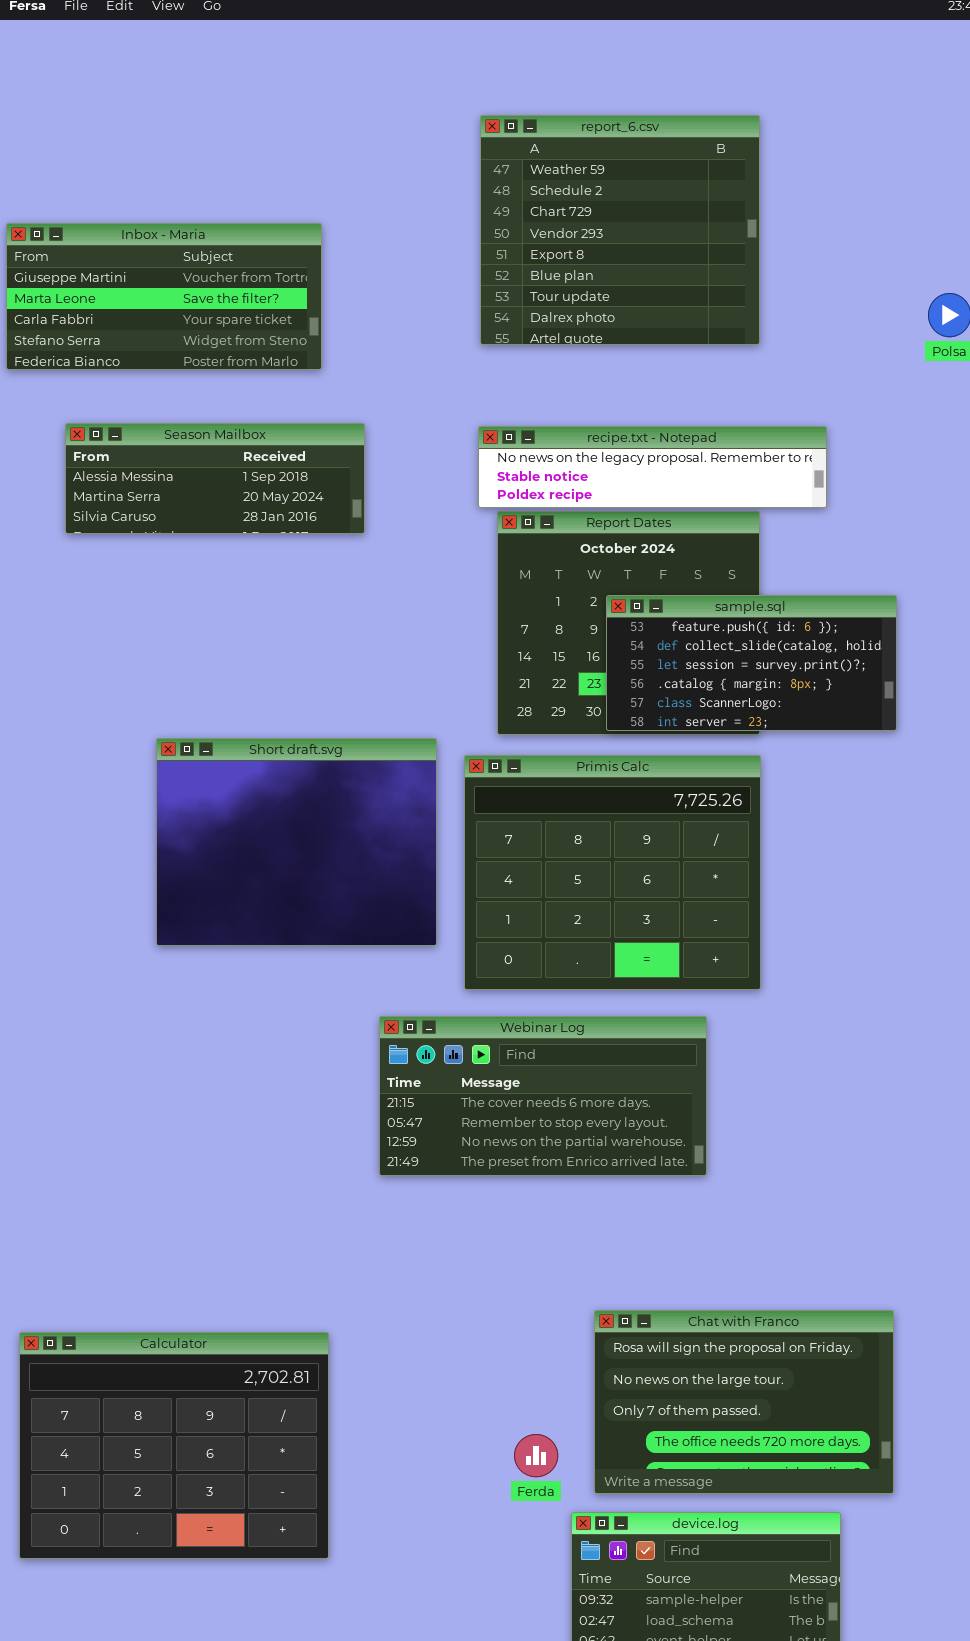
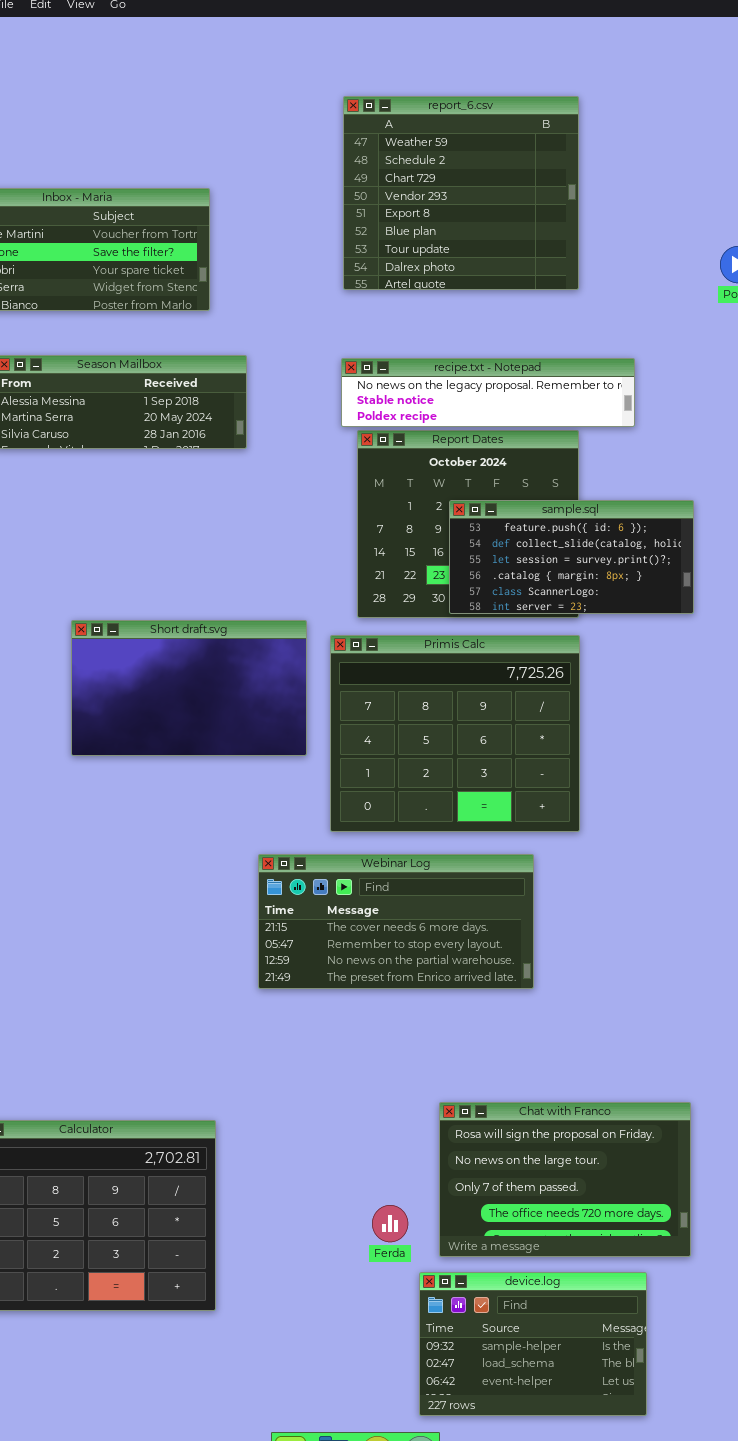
Short draft.svg: [156,738,437,946] -> [71,620,307,756], resized

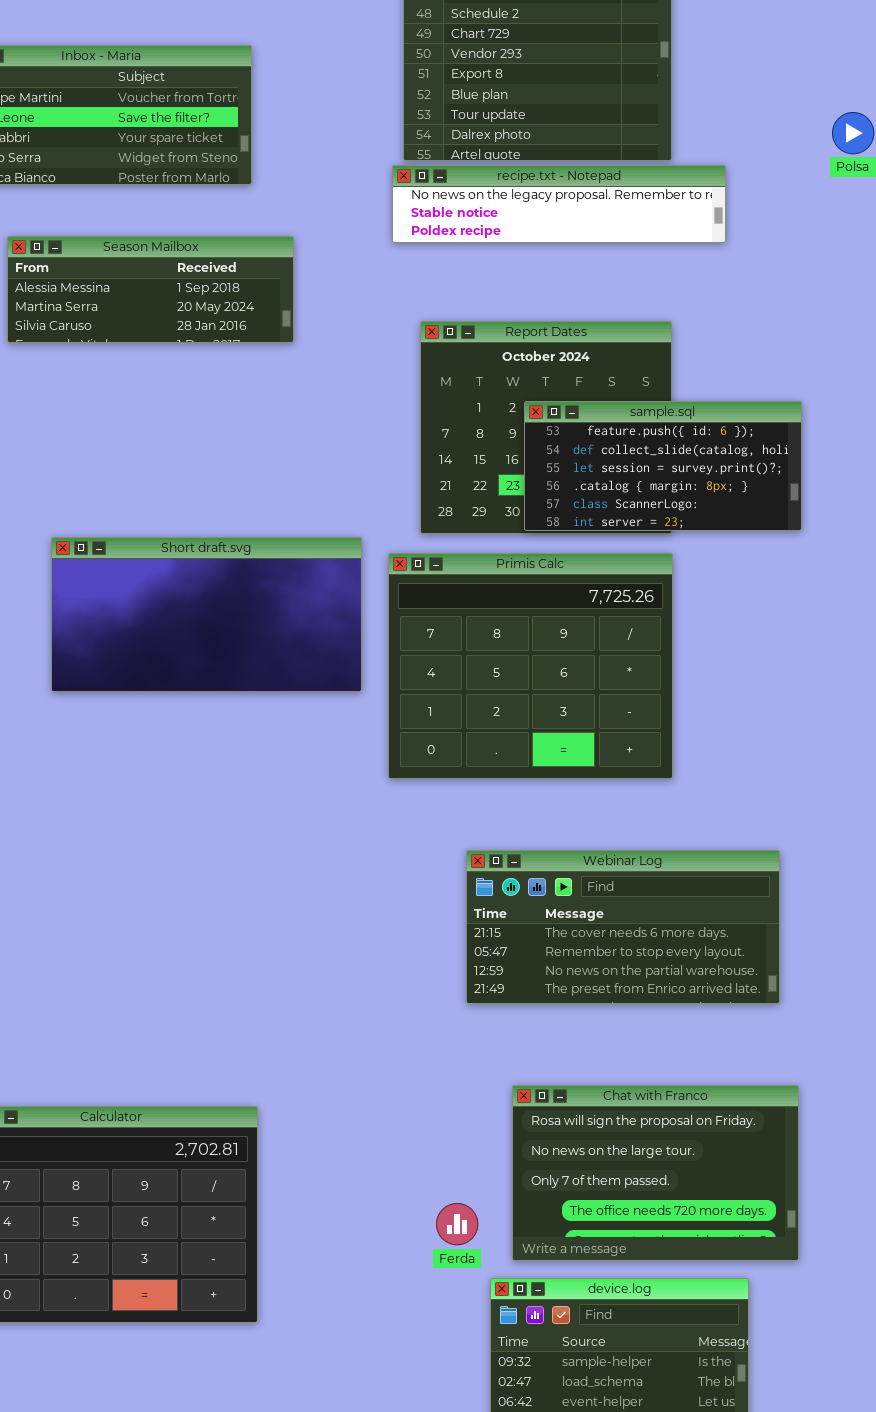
recipe.txt - Notepad: [341,358,635,427] -> [392,165,726,243], moved
Short draft.svg: [71,620,307,756] -> [51,537,362,692], resized
Webinar Log: [258,854,534,989] -> [466,850,780,1004], moved

